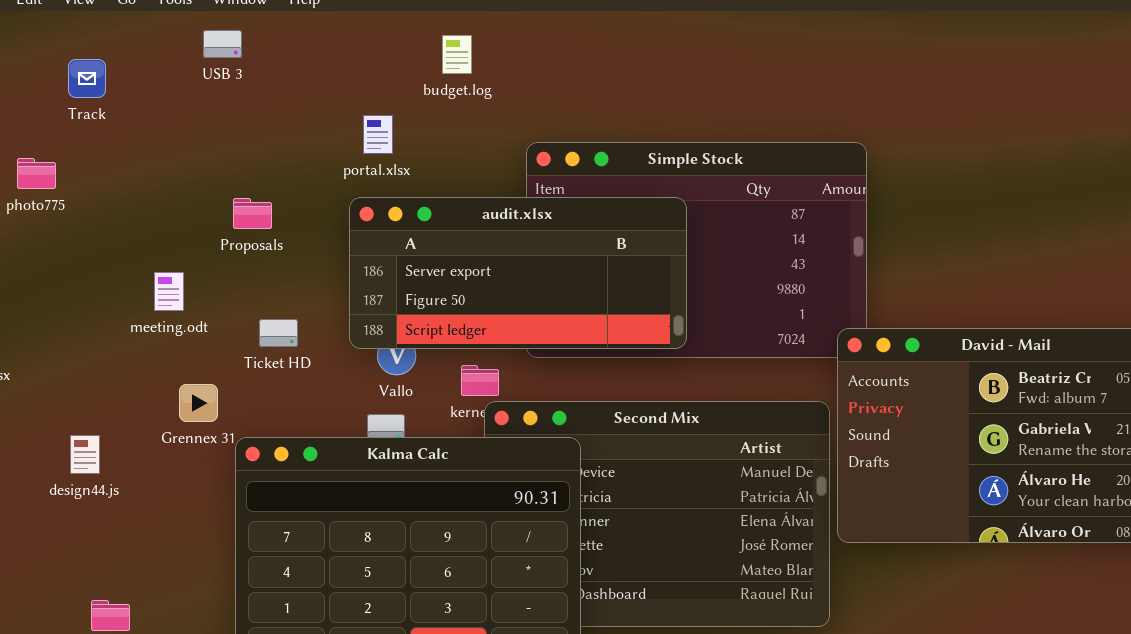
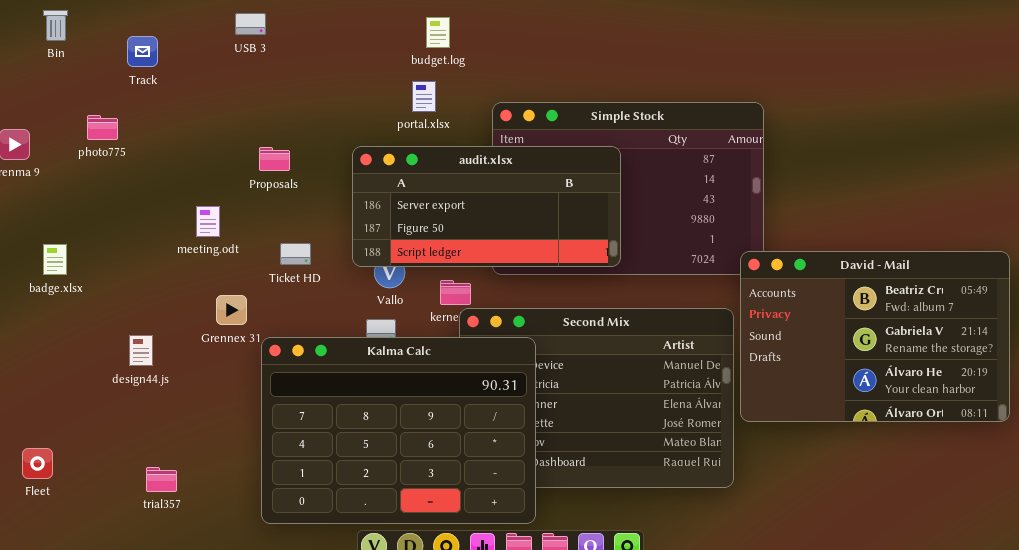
portal.xlsx: [363,115,393,154] -> [412,81,436,112], moved

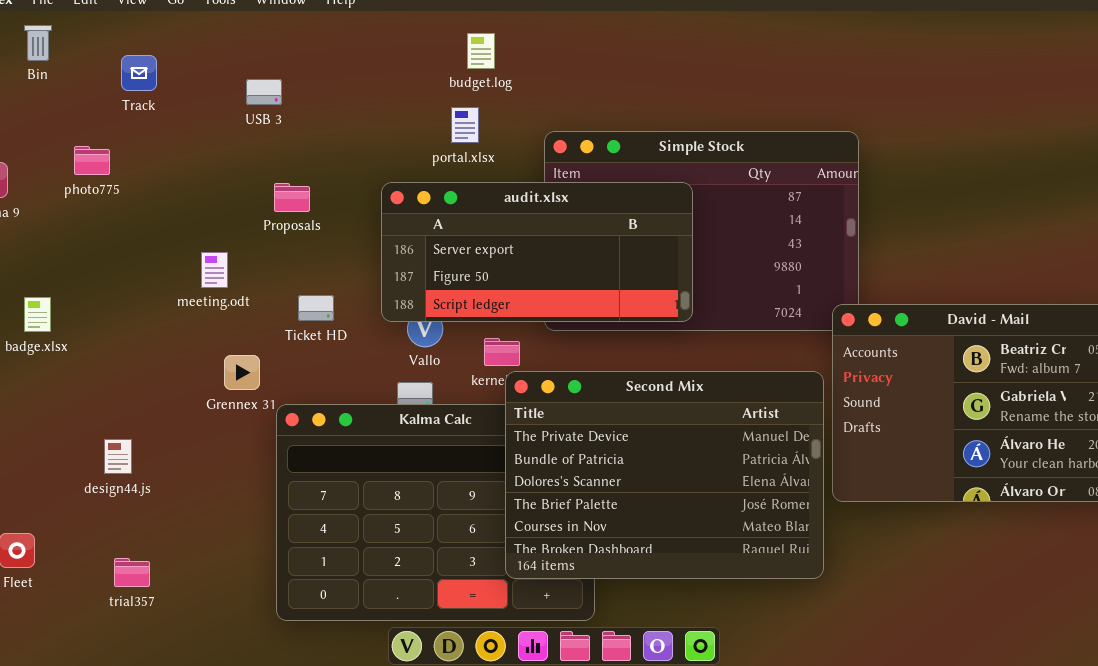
USB 3: [235,13,266,35] -> [246,79,282,105], moved
Second Mix: [459,308,734,488] -> [505,371,824,579], raised
design44.js: [129,335,153,366] -> [104,439,132,474], moved
trial357: [146,467,177,492] -> [114,558,150,587], moved

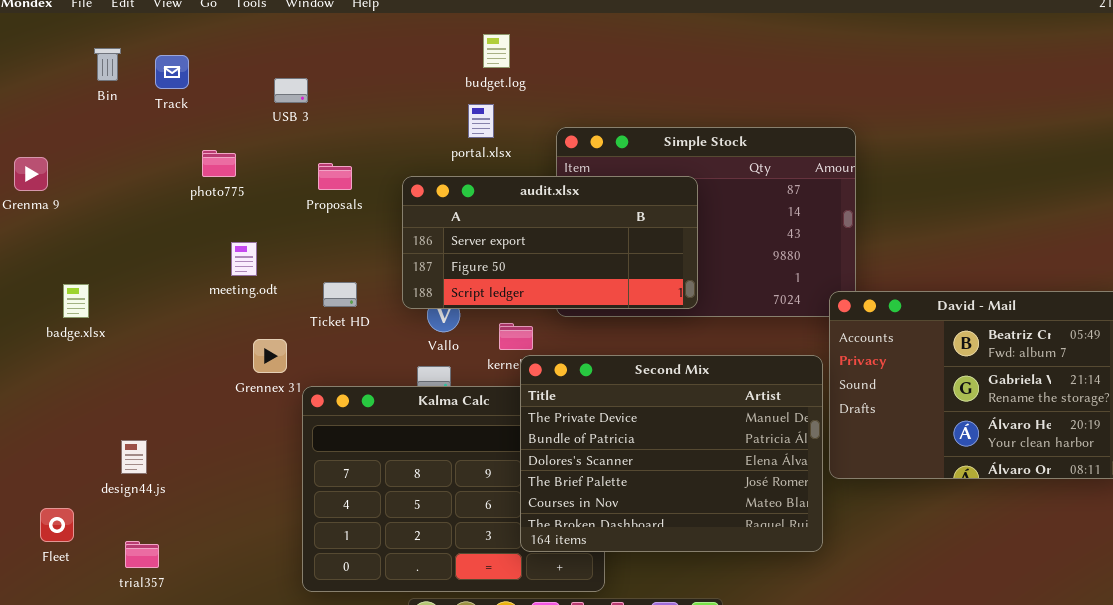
Bin: [24,25,52,61] -> [94,48,121,81], moved
photo775: [74,146,110,175] -> [202,150,236,177], moved
Proposals: [274,183,310,212] -> [318,163,352,190], moved
design44.js: [104,439,132,474] -> [121,440,147,474], moved
trial357: [114,558,150,587] -> [125,541,159,568], moved

